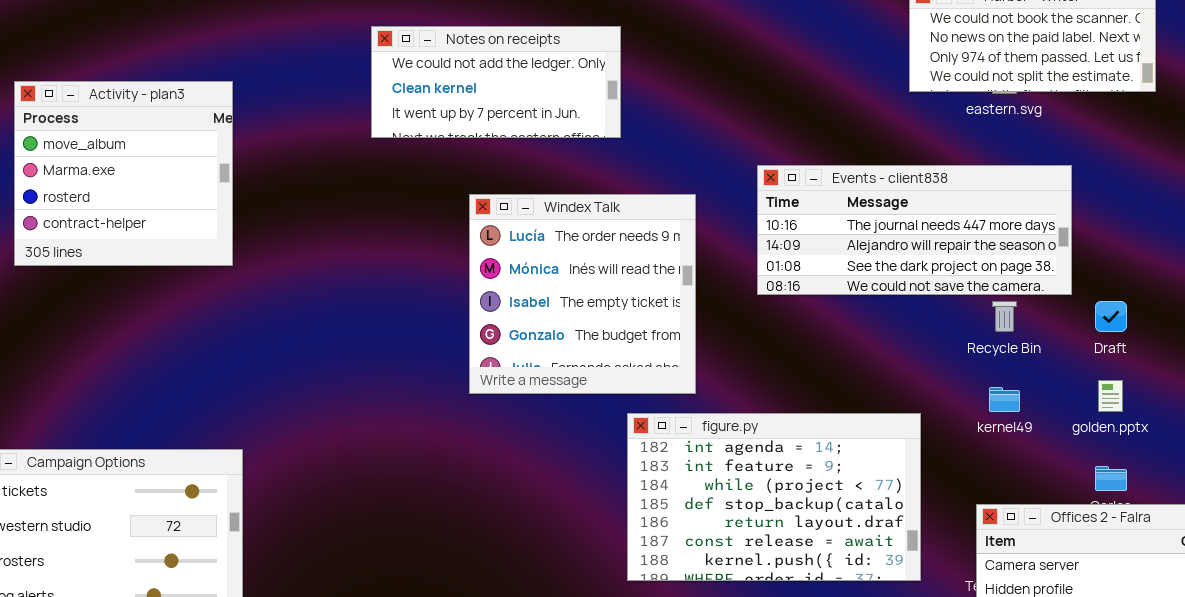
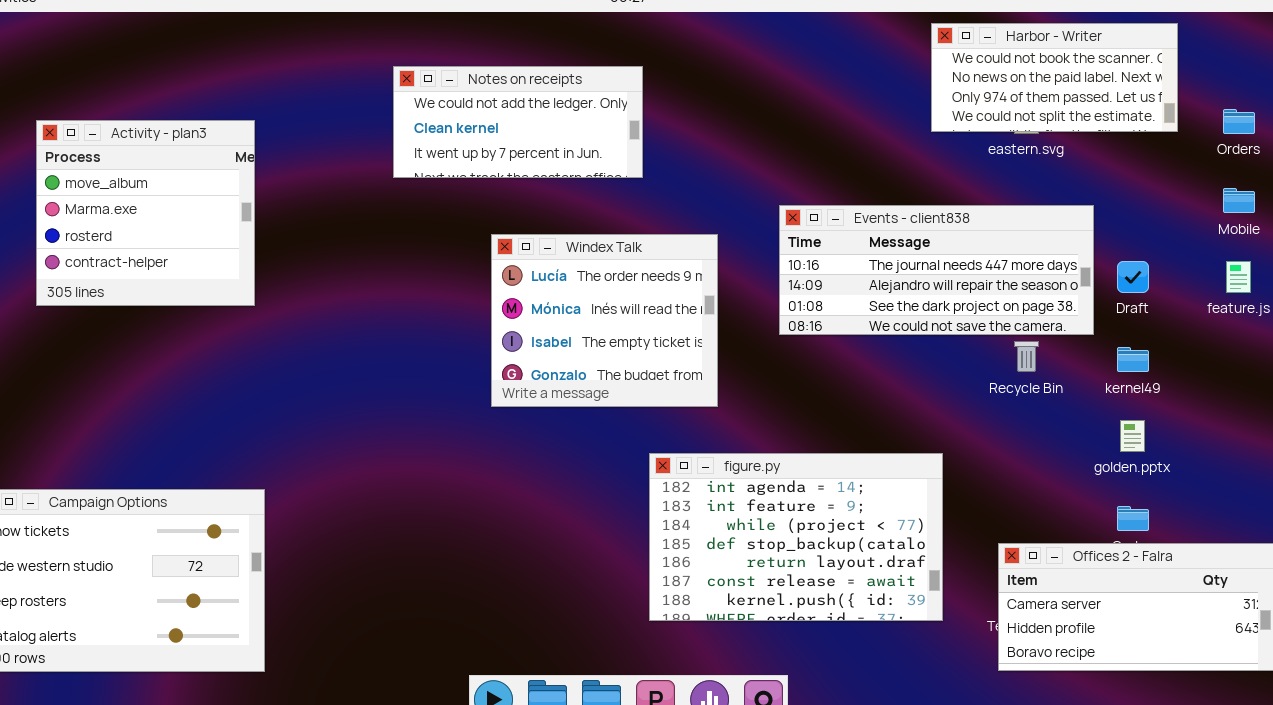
Windex Talk: [469,194,696,394] -> [491,234,718,407], resized
Draft: [1095,301,1127,332] -> [1117,261,1149,293], moved
kernel49: [989,387,1020,412] -> [1117,347,1149,372], moved

